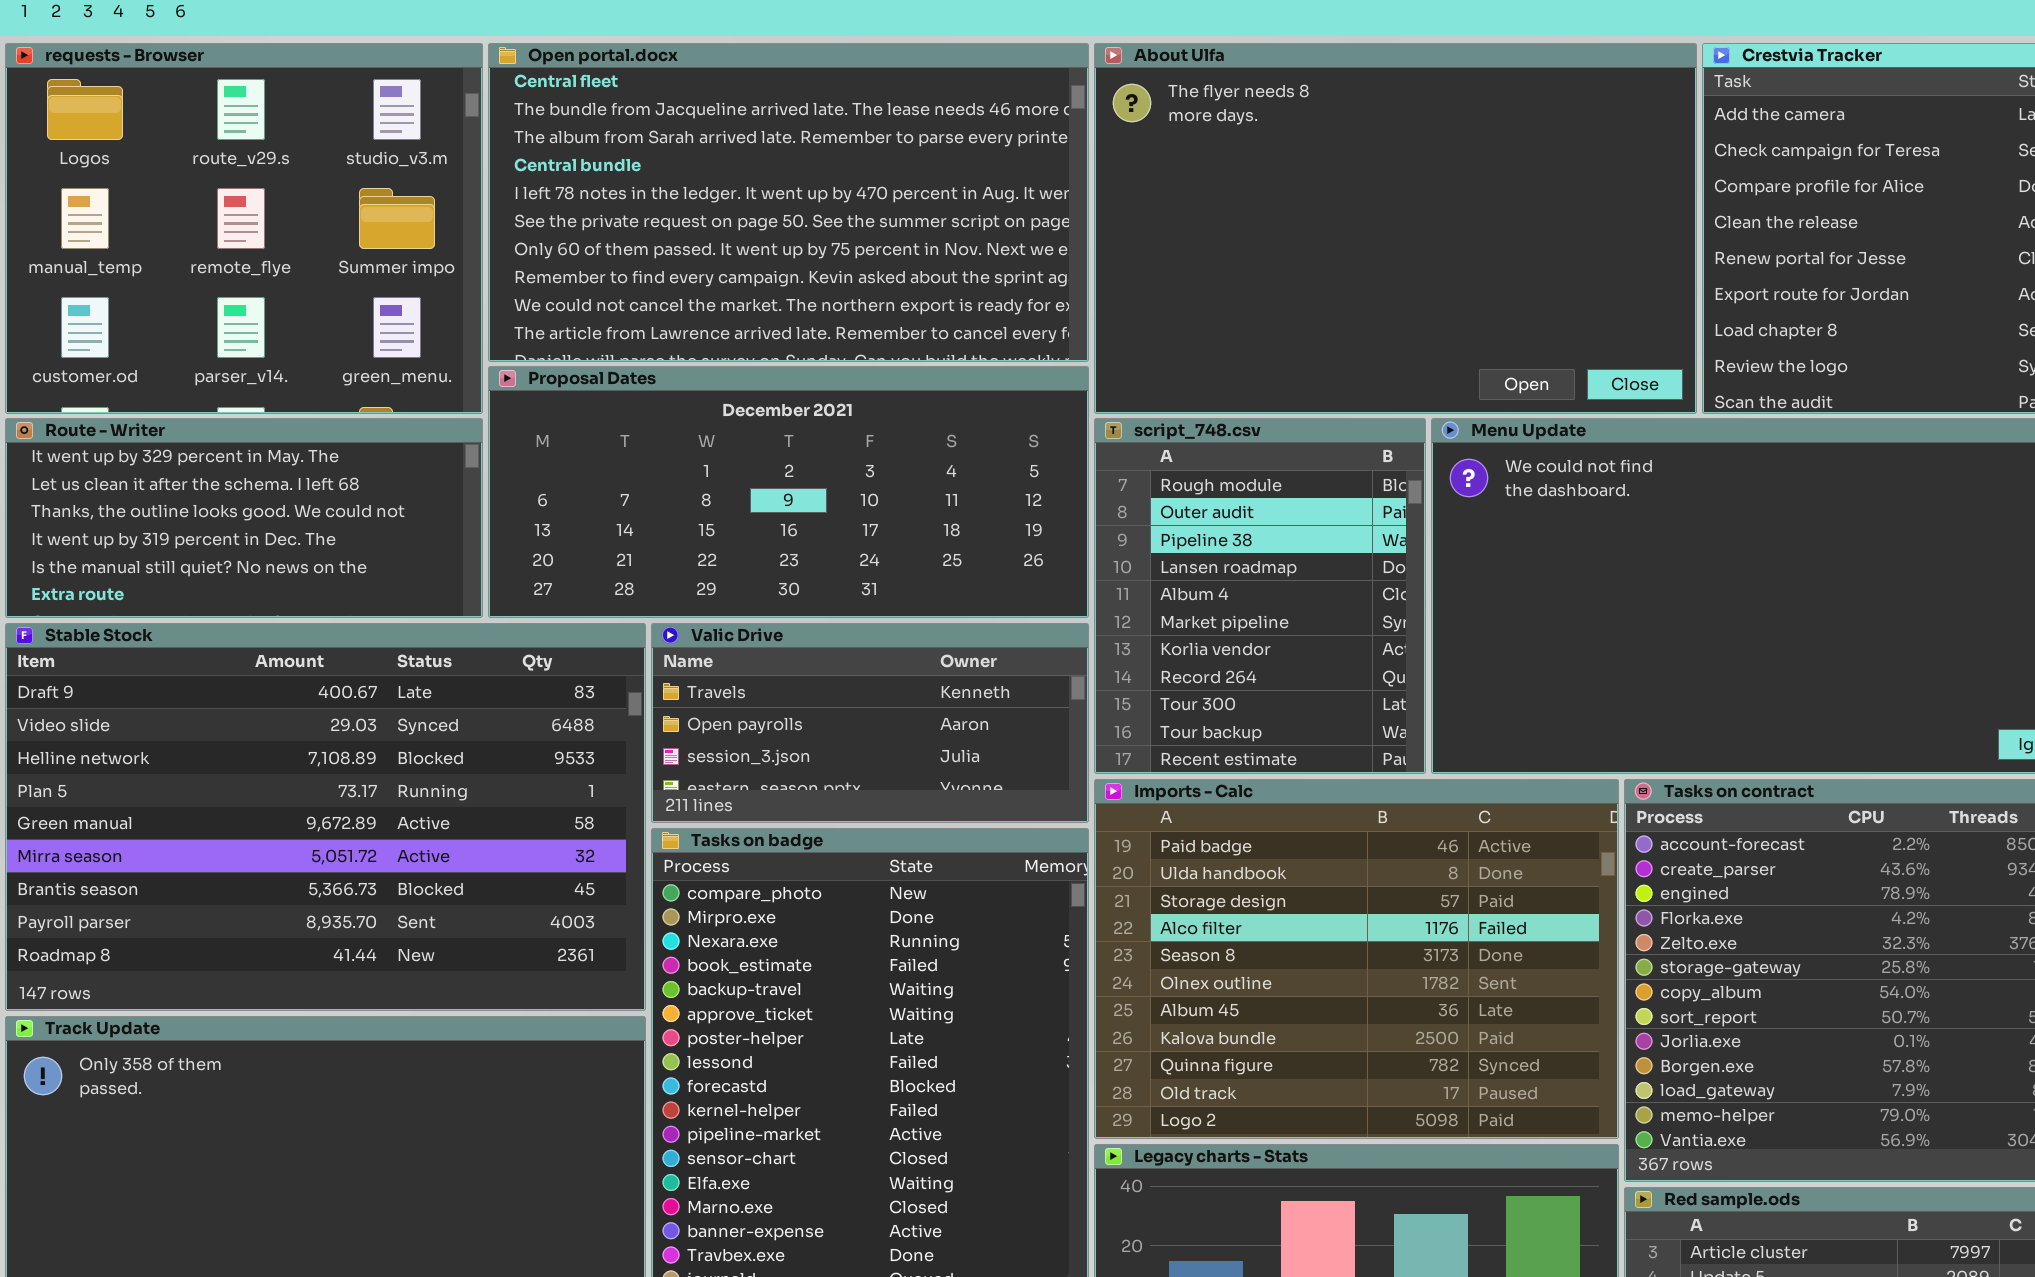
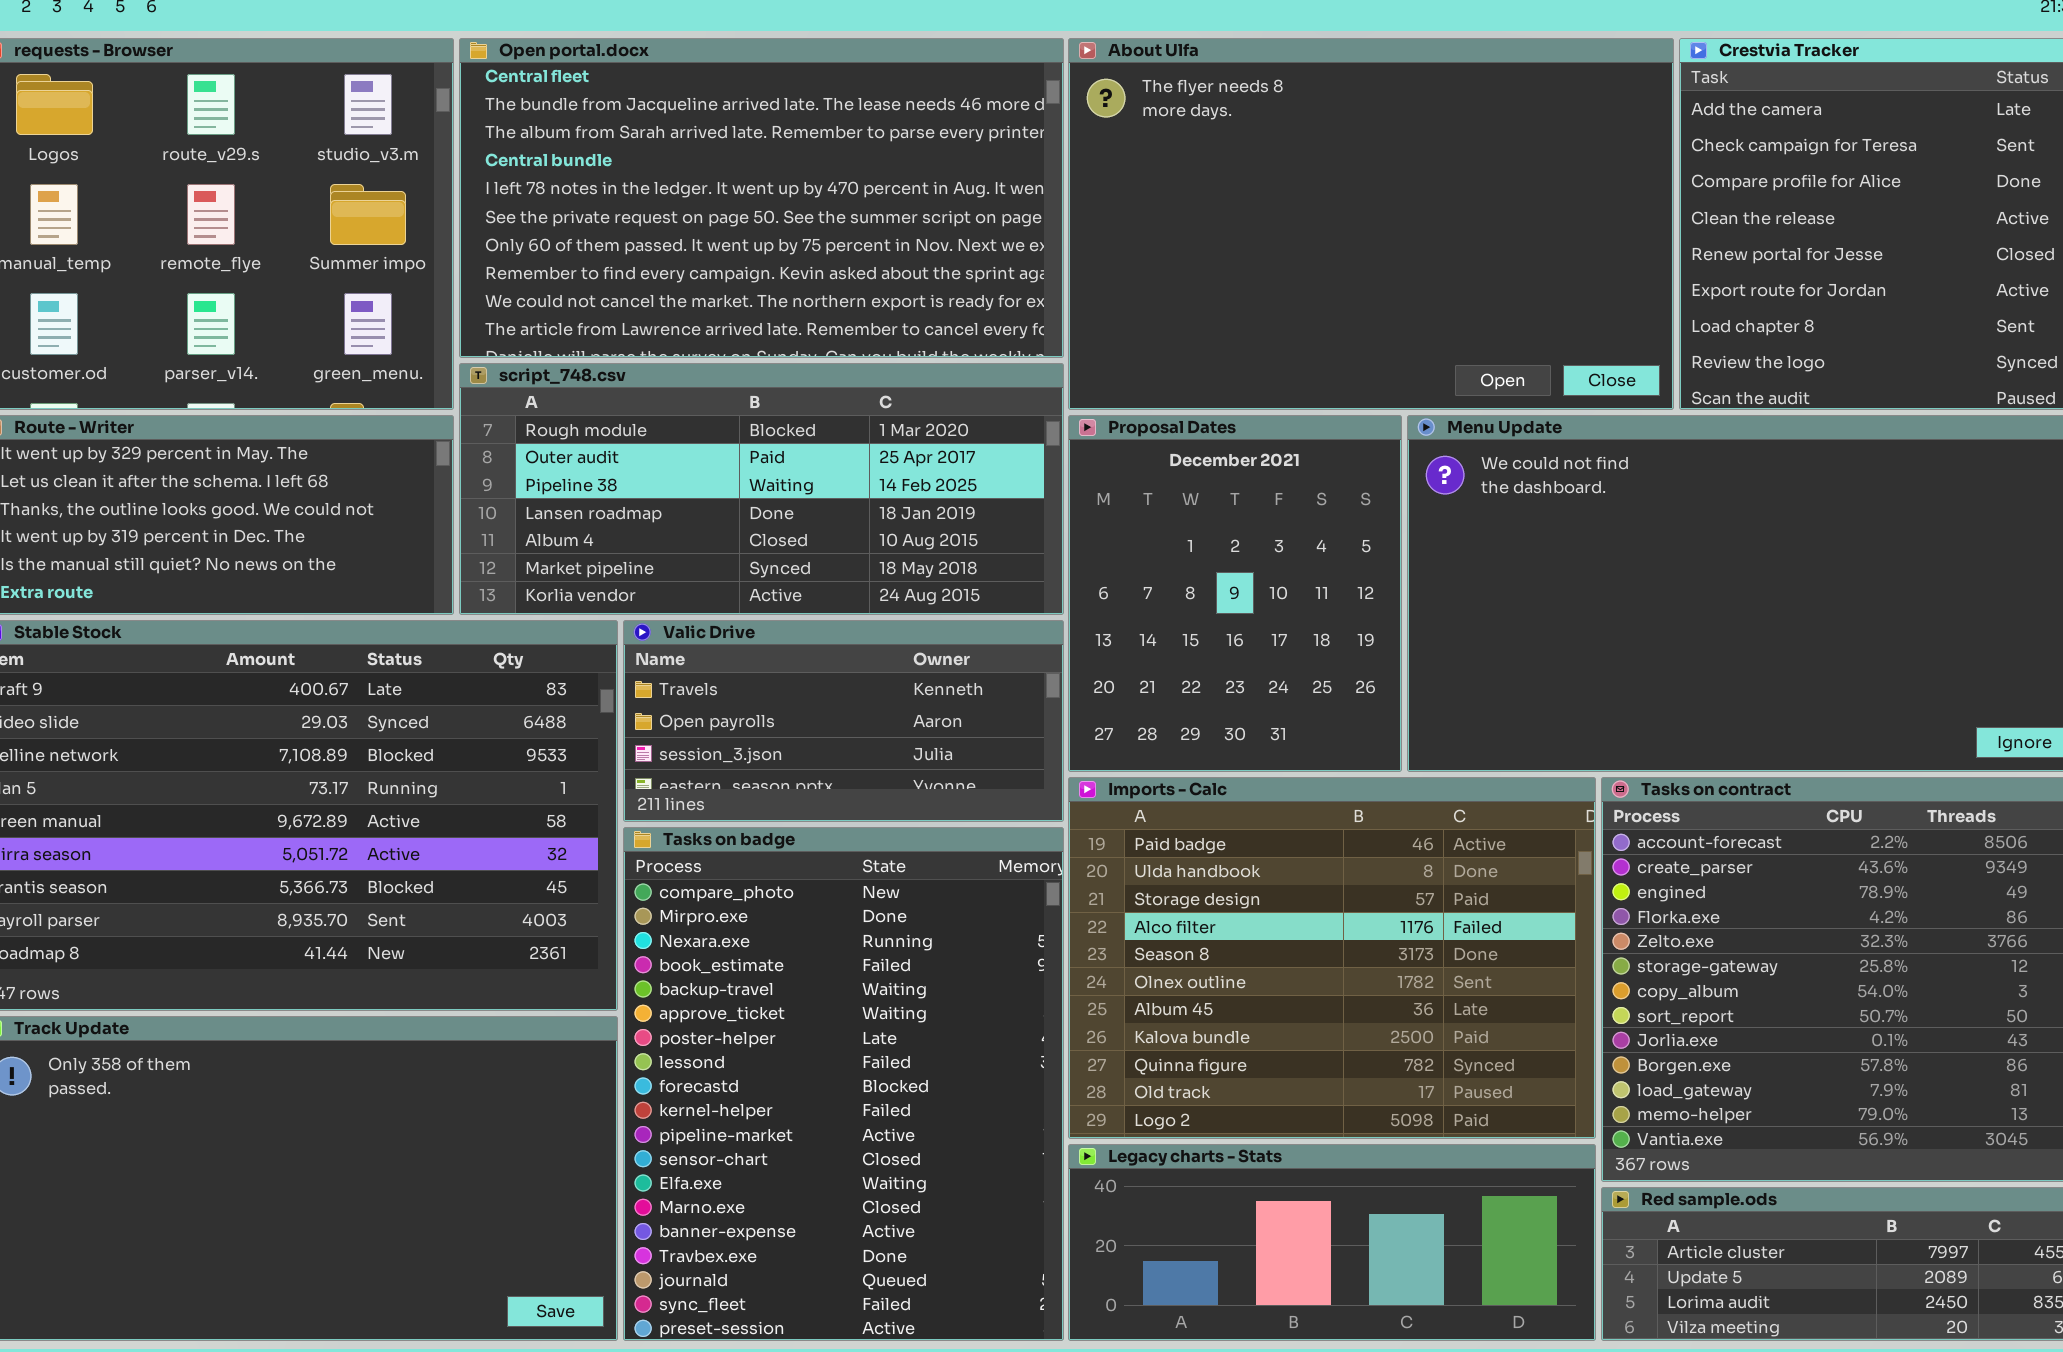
Proposal Dates: [488,366,1089,618] -> [1068,415,1402,772], moved, resized
script_748.csv: [1094,418,1426,774] -> [459,363,1064,615], moved, resized

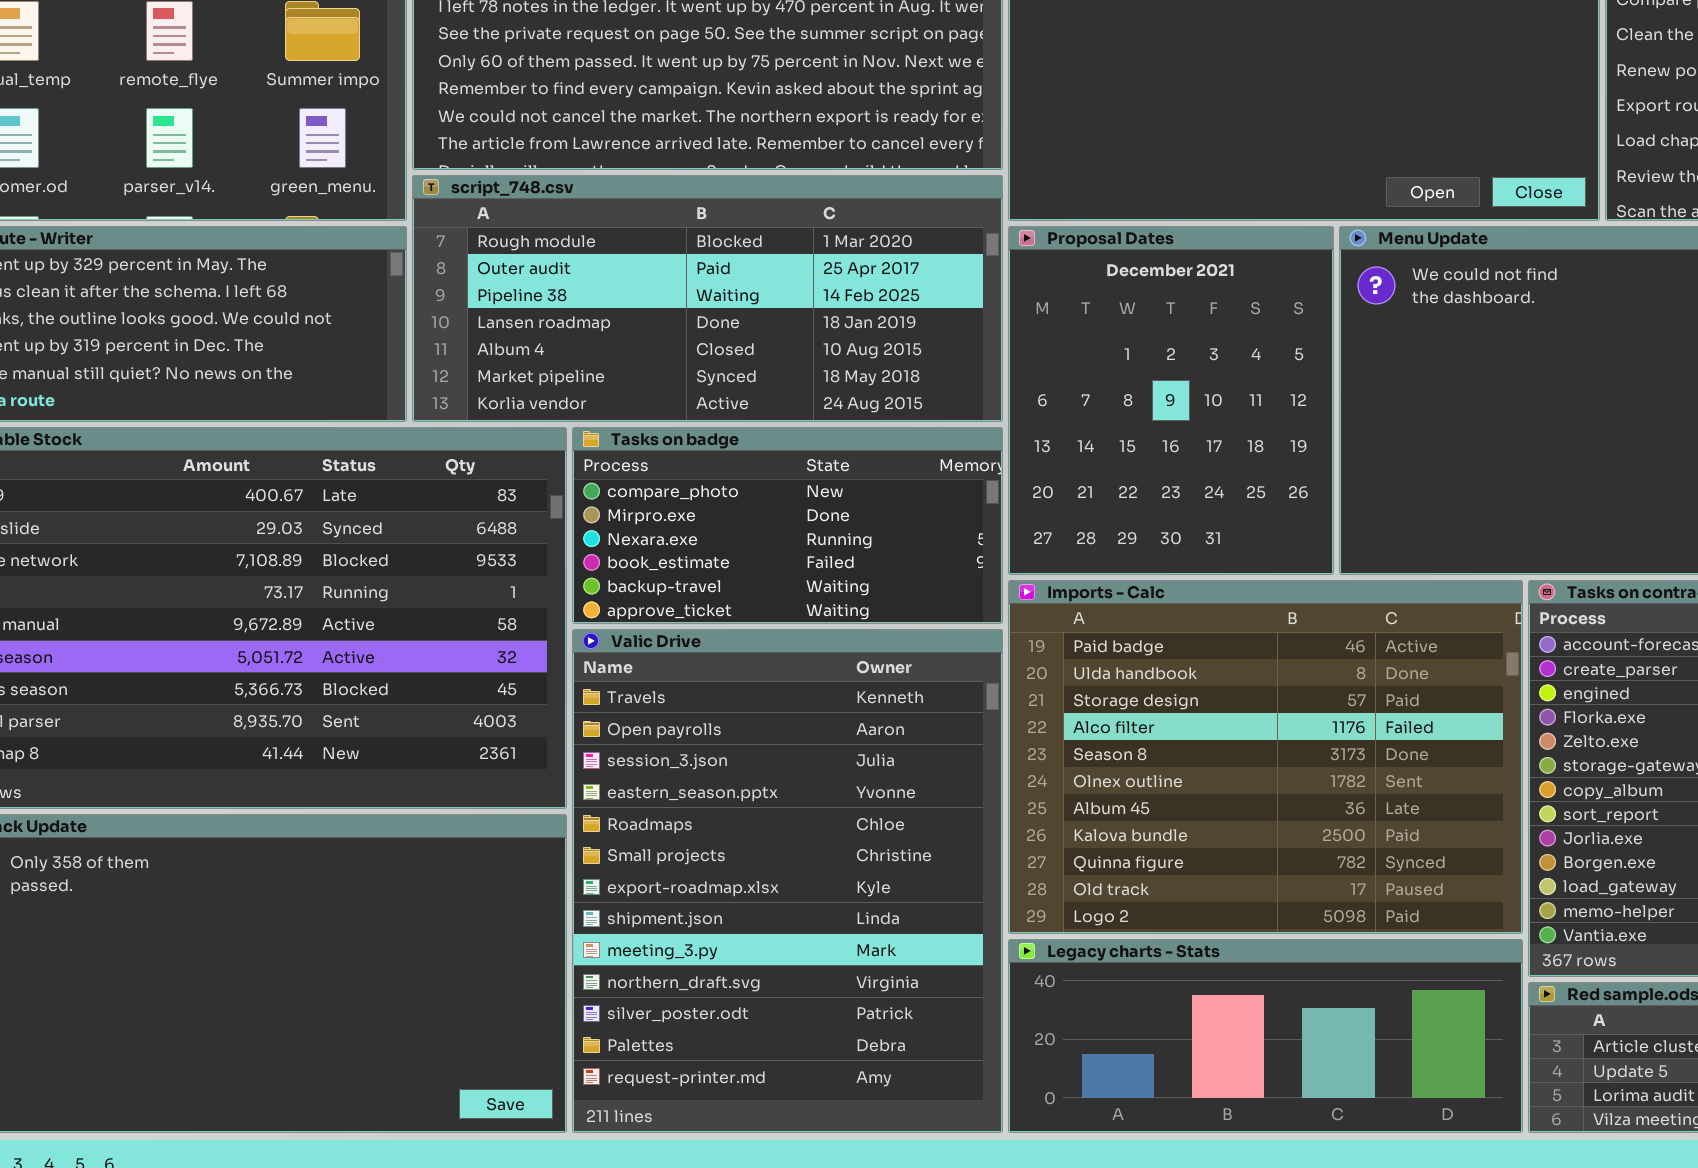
Valic Drive: [623,620,1064,822] -> [572,629,1003,1133], moved, resized
Tasks on badge: [623,827,1064,1341] -> [572,427,1003,624], moved, resized

